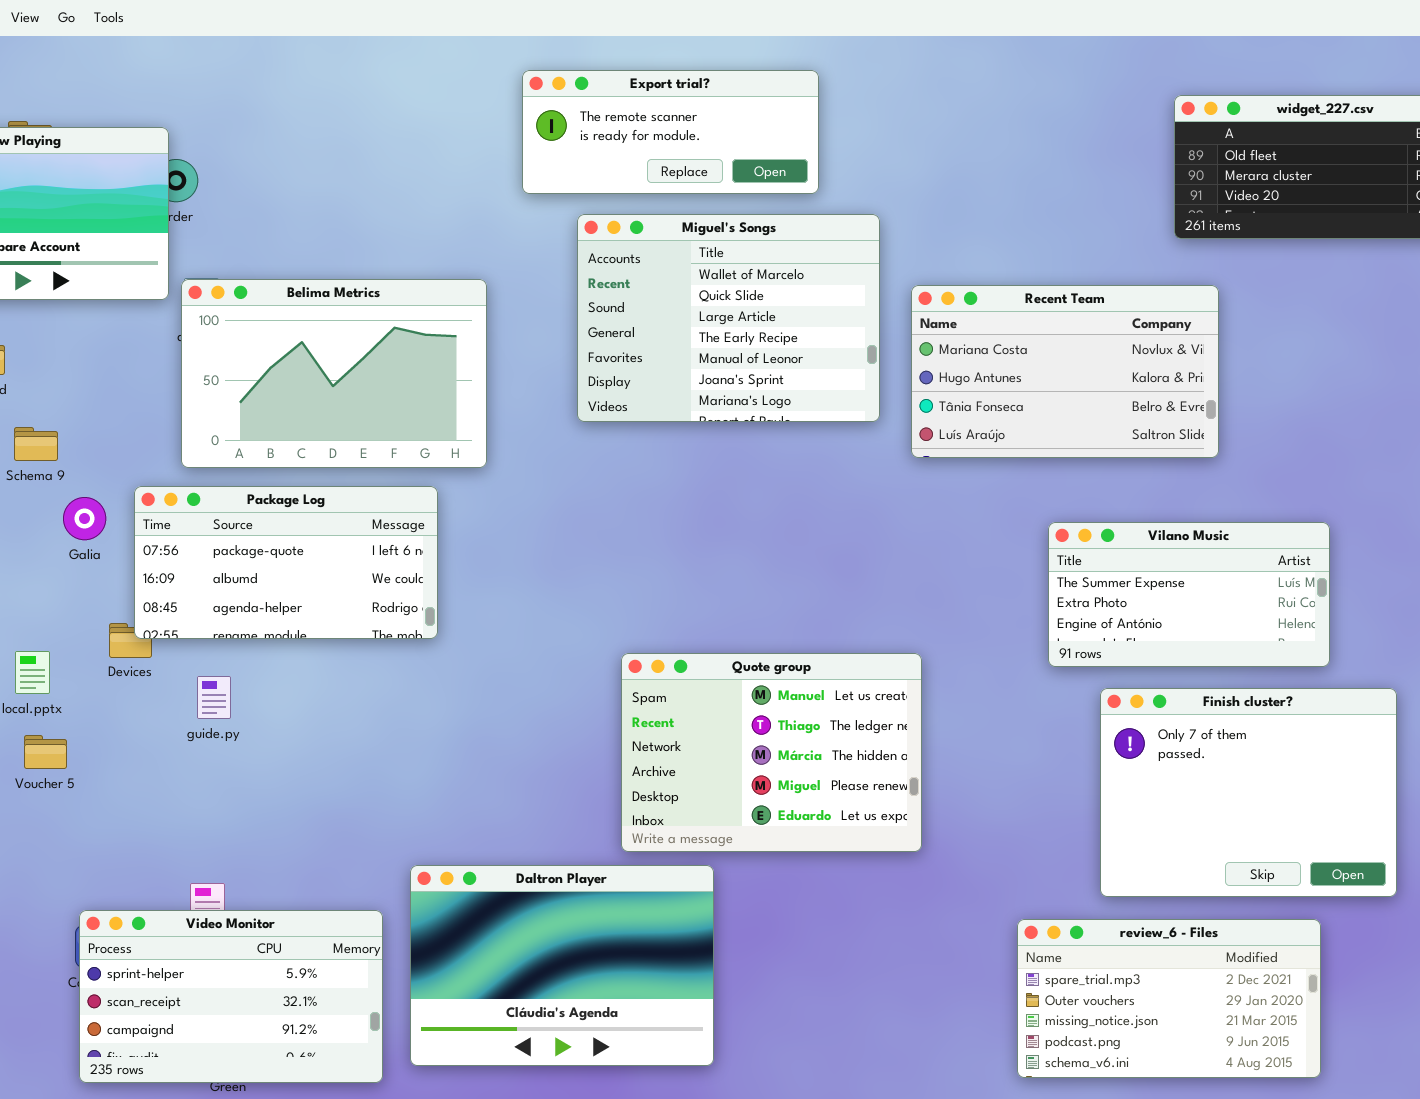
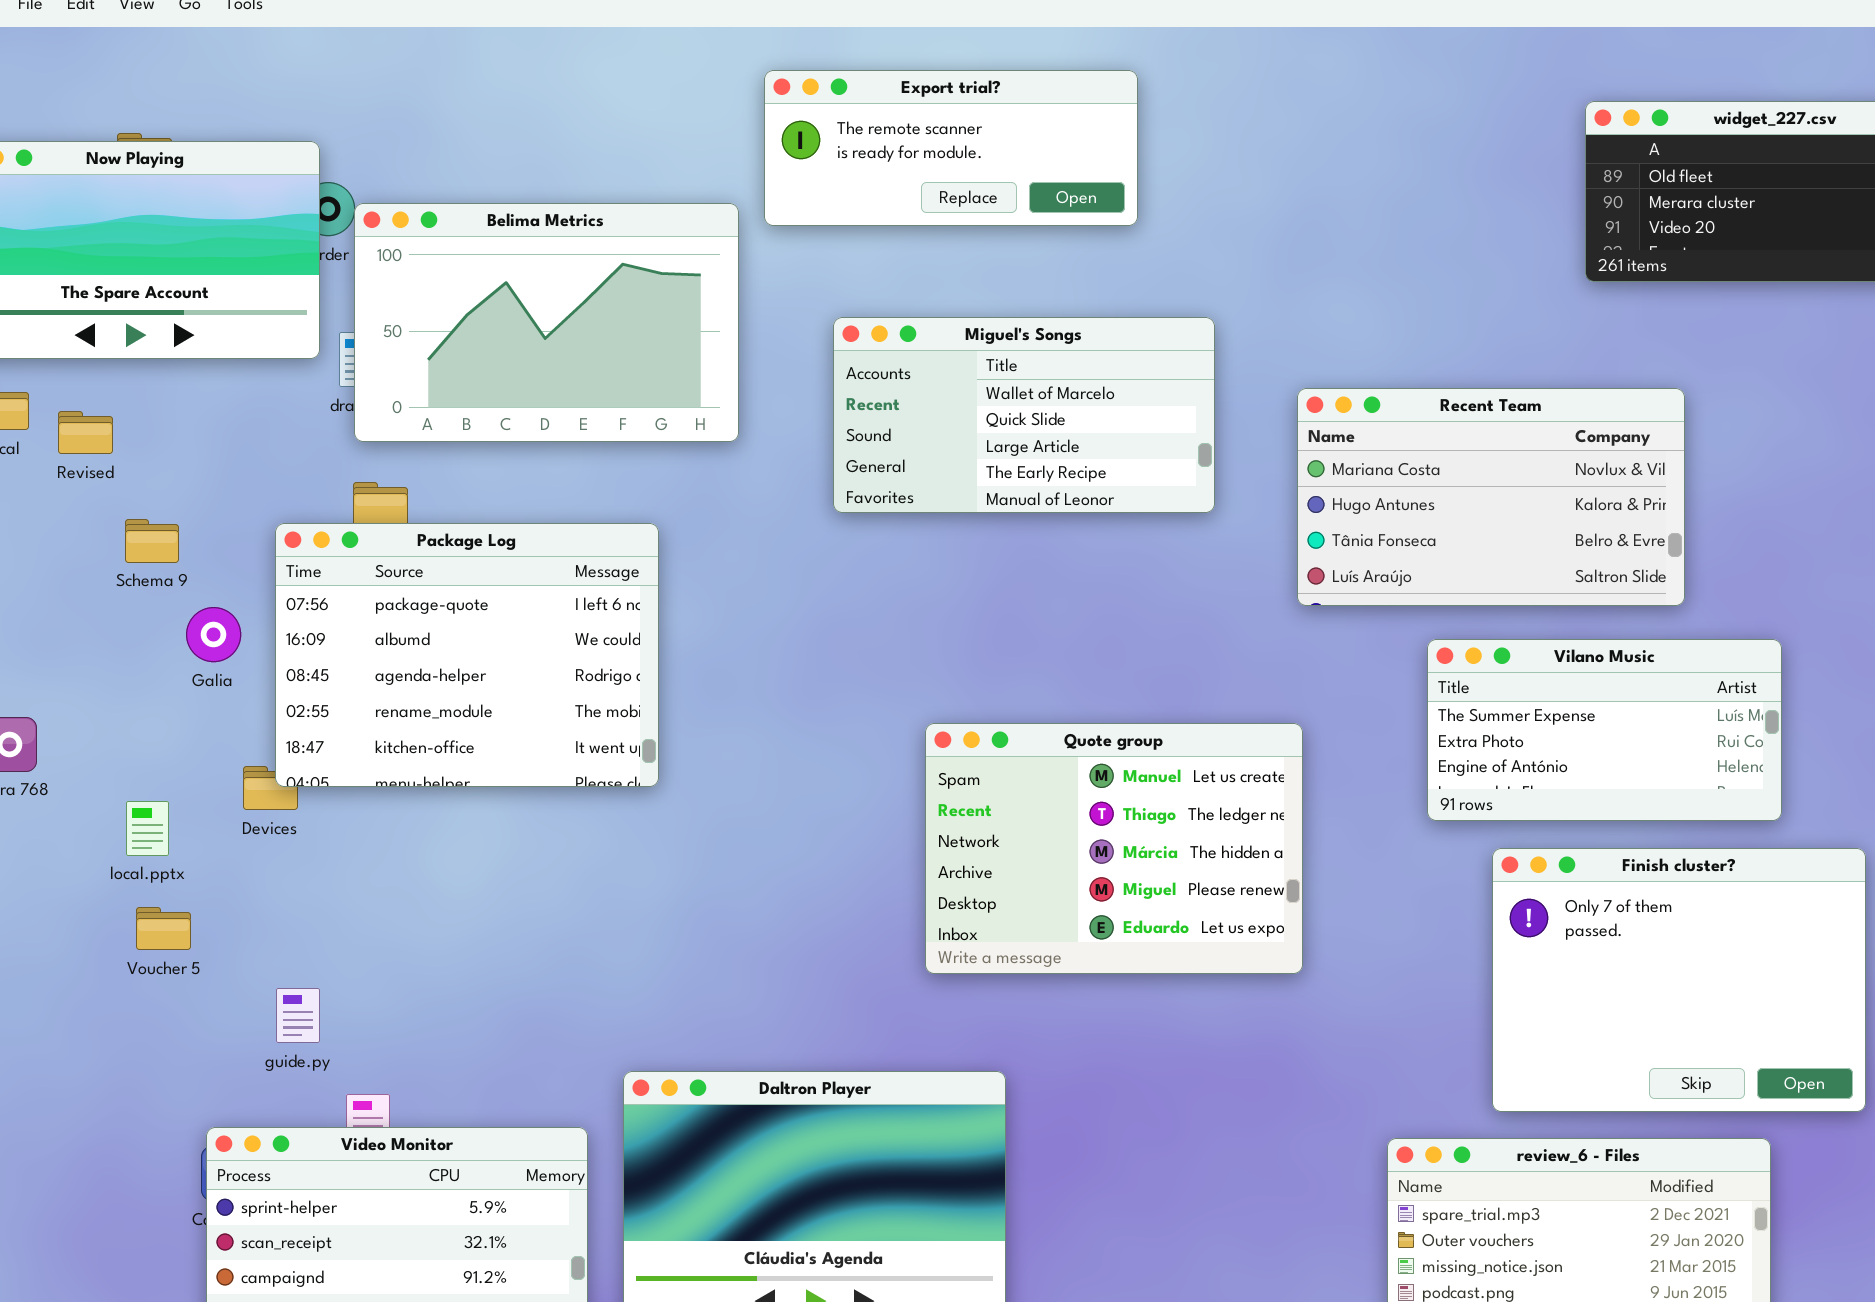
Miguel's Songs: [577,214,880,422] -> [833,317,1215,513], resized
Belima Metrics: [181,279,487,468] -> [354,203,739,442], moved
Recent Team: [911,285,1219,458] -> [1297,388,1685,606], moved
Package Log: [134,486,438,639] -> [275,523,659,787], resized
Quote group: [621,653,922,852] -> [925,723,1303,974], moved
guide.py: [197,676,231,719] -> [276,988,320,1043], moved

